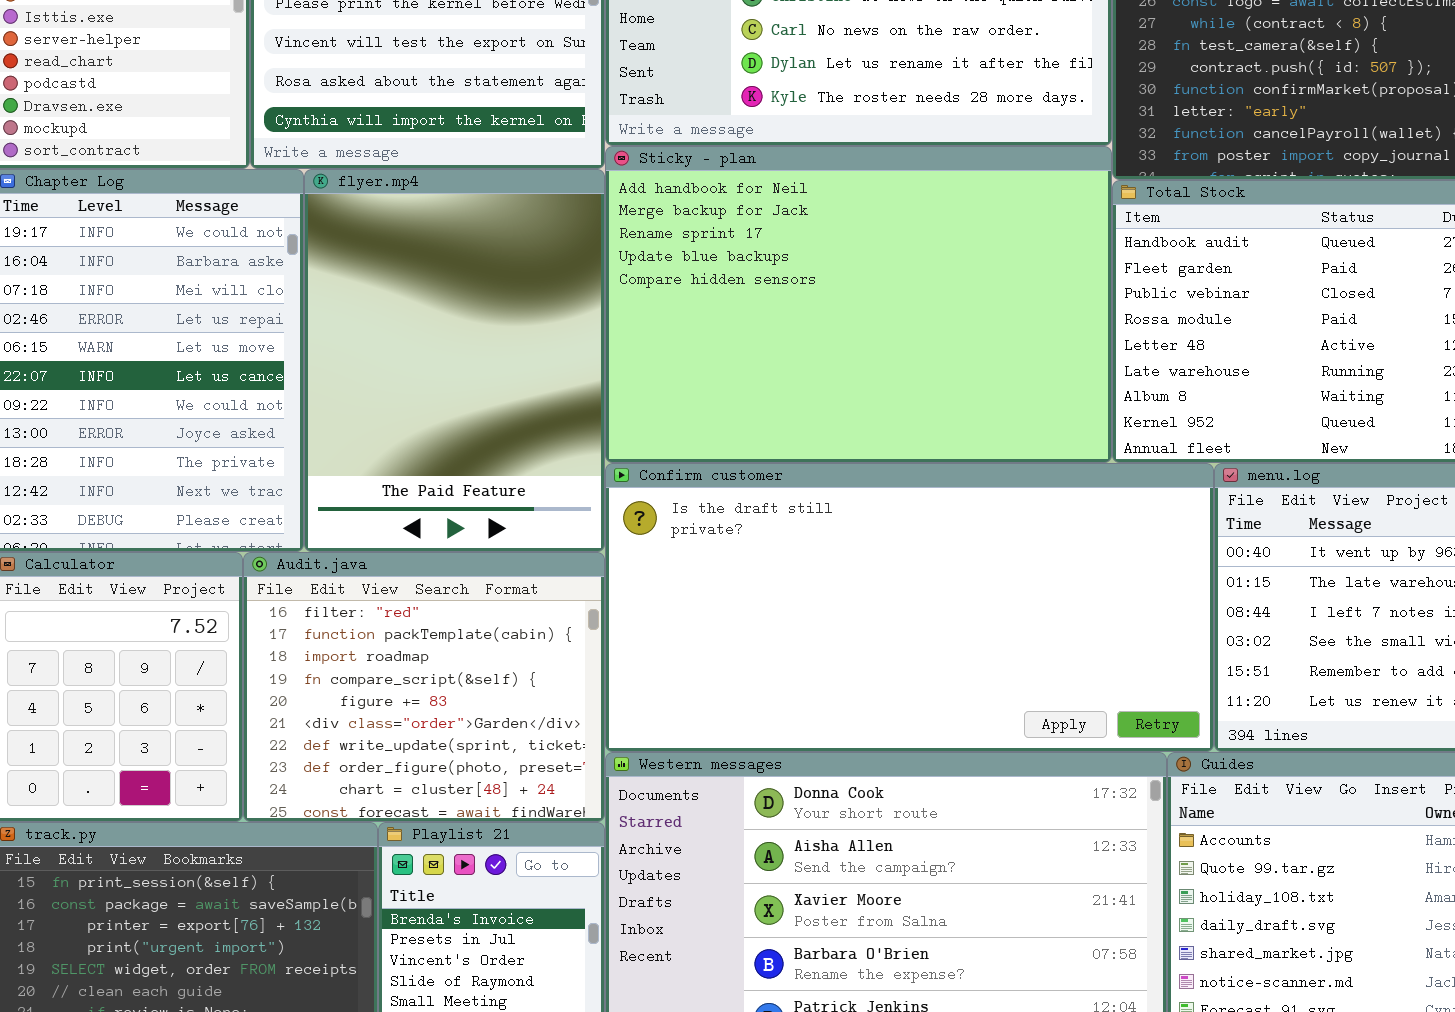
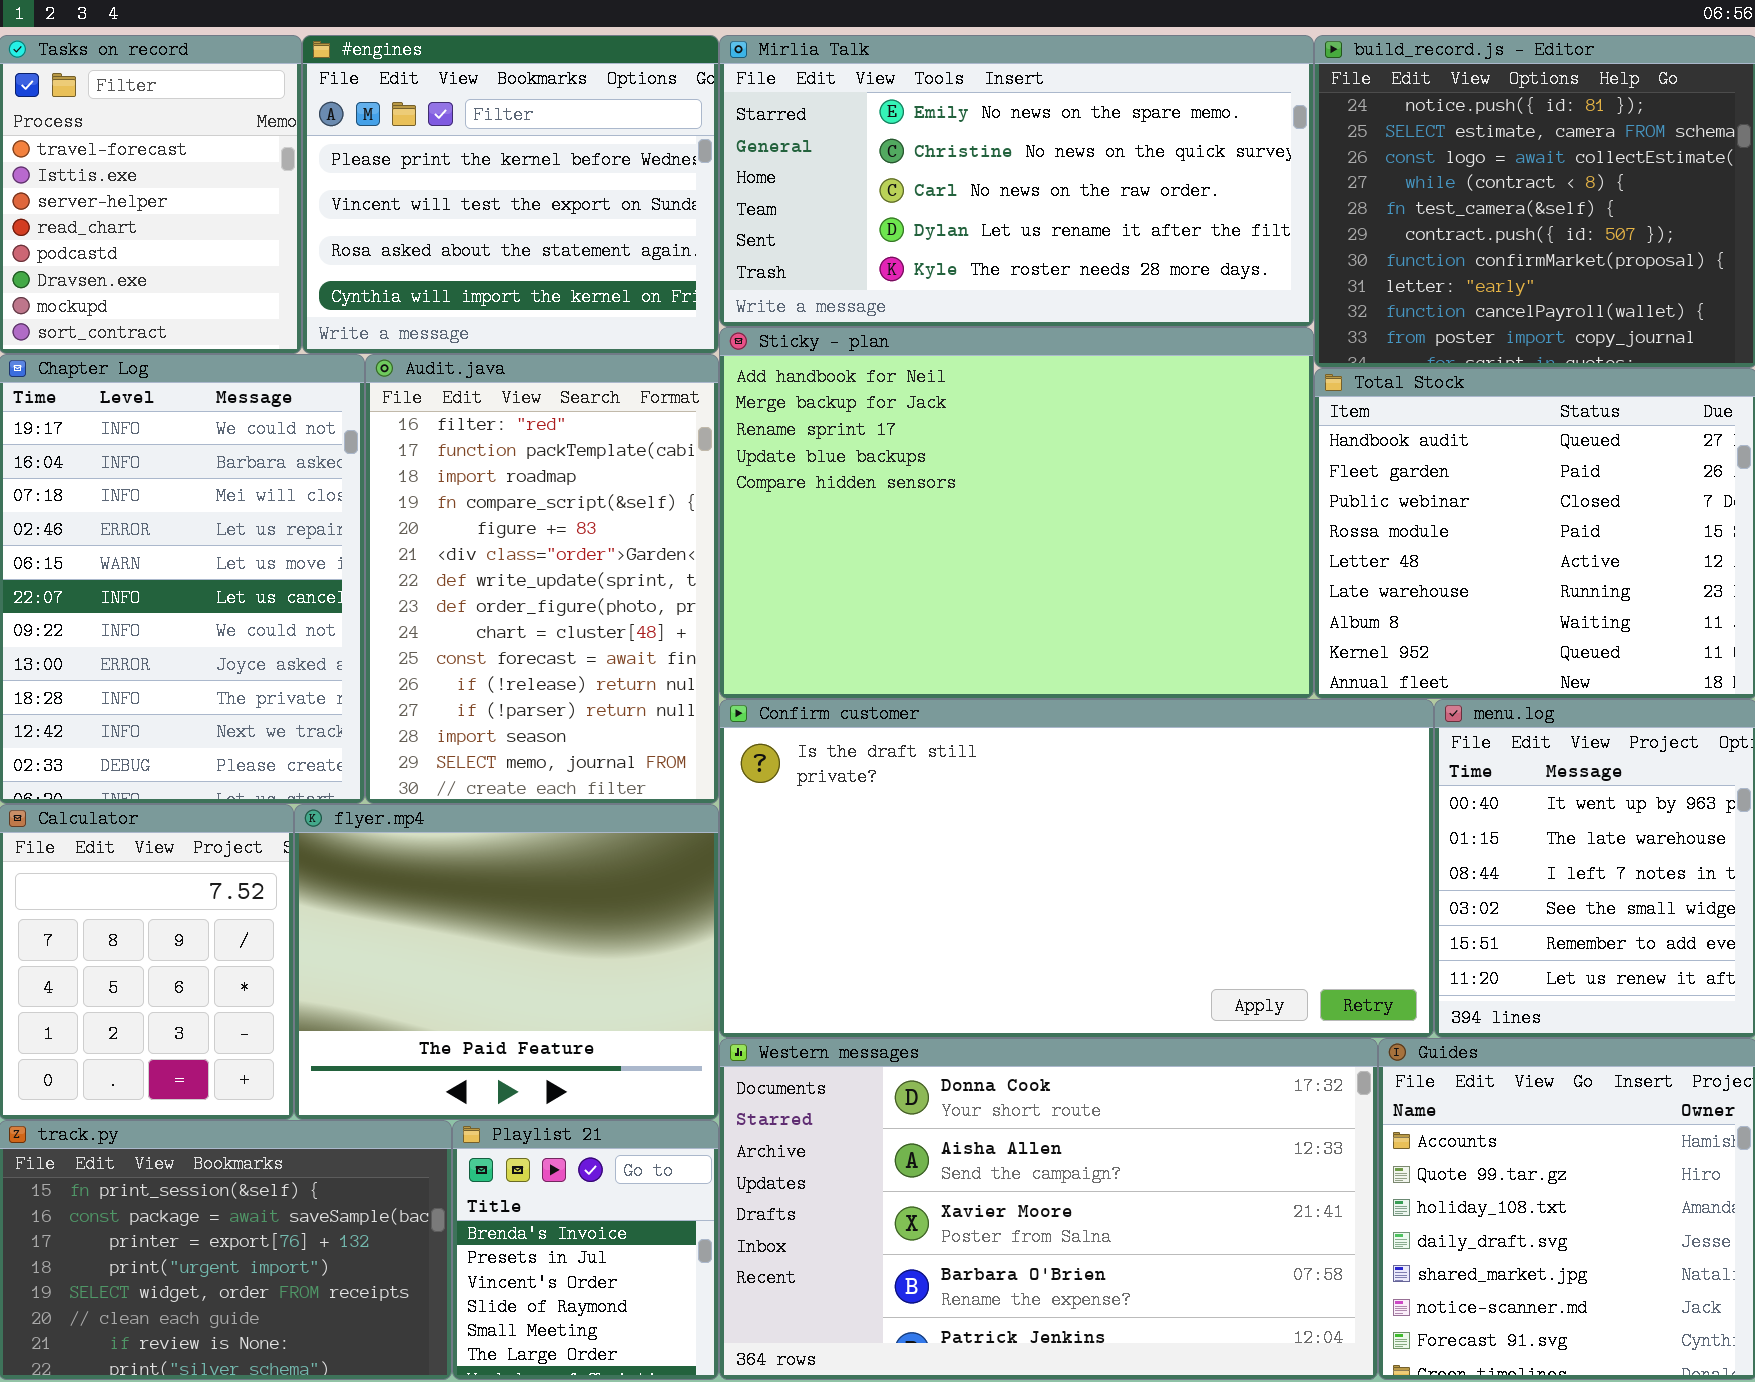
flyer.mp4: [304,169,605,552] -> [294,804,719,1120], moved, resized
Audit.java: [243,552,605,822] -> [365,354,719,804], moved, resized

